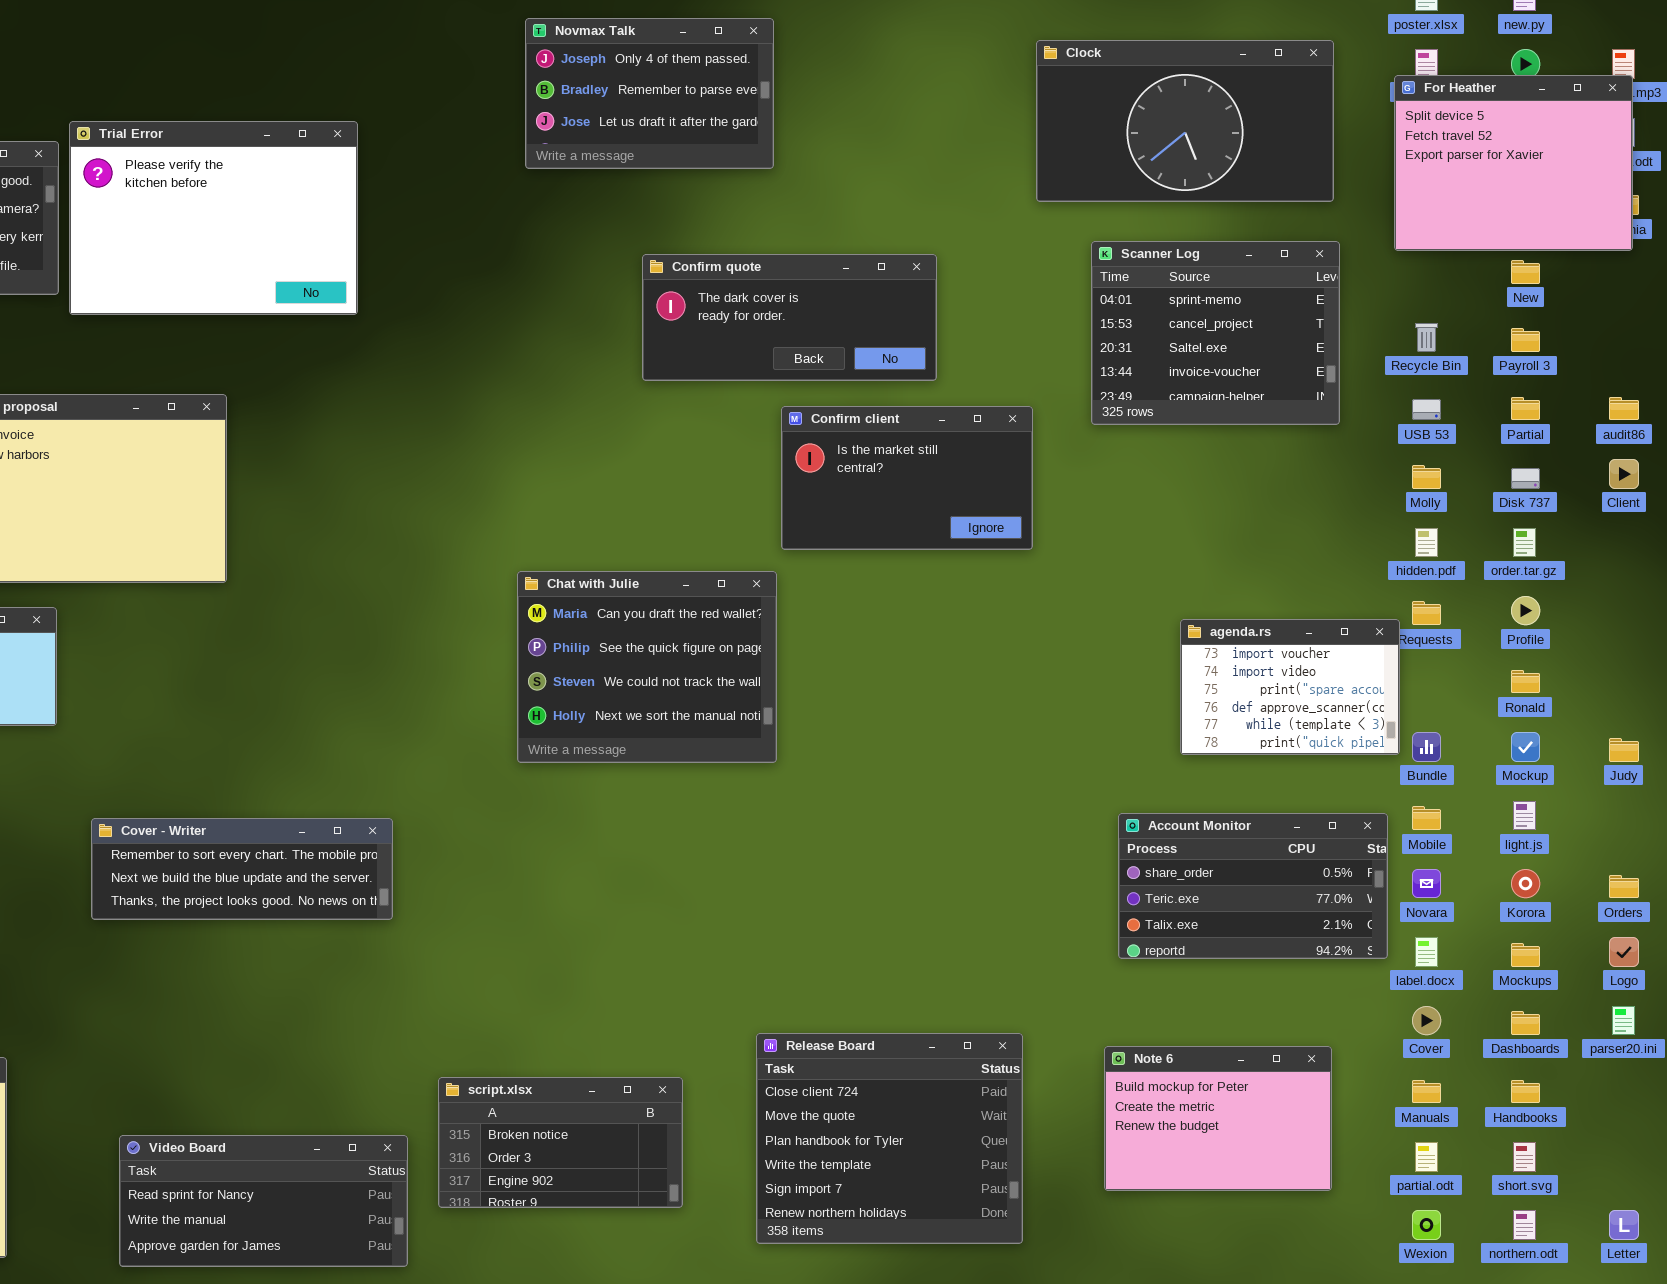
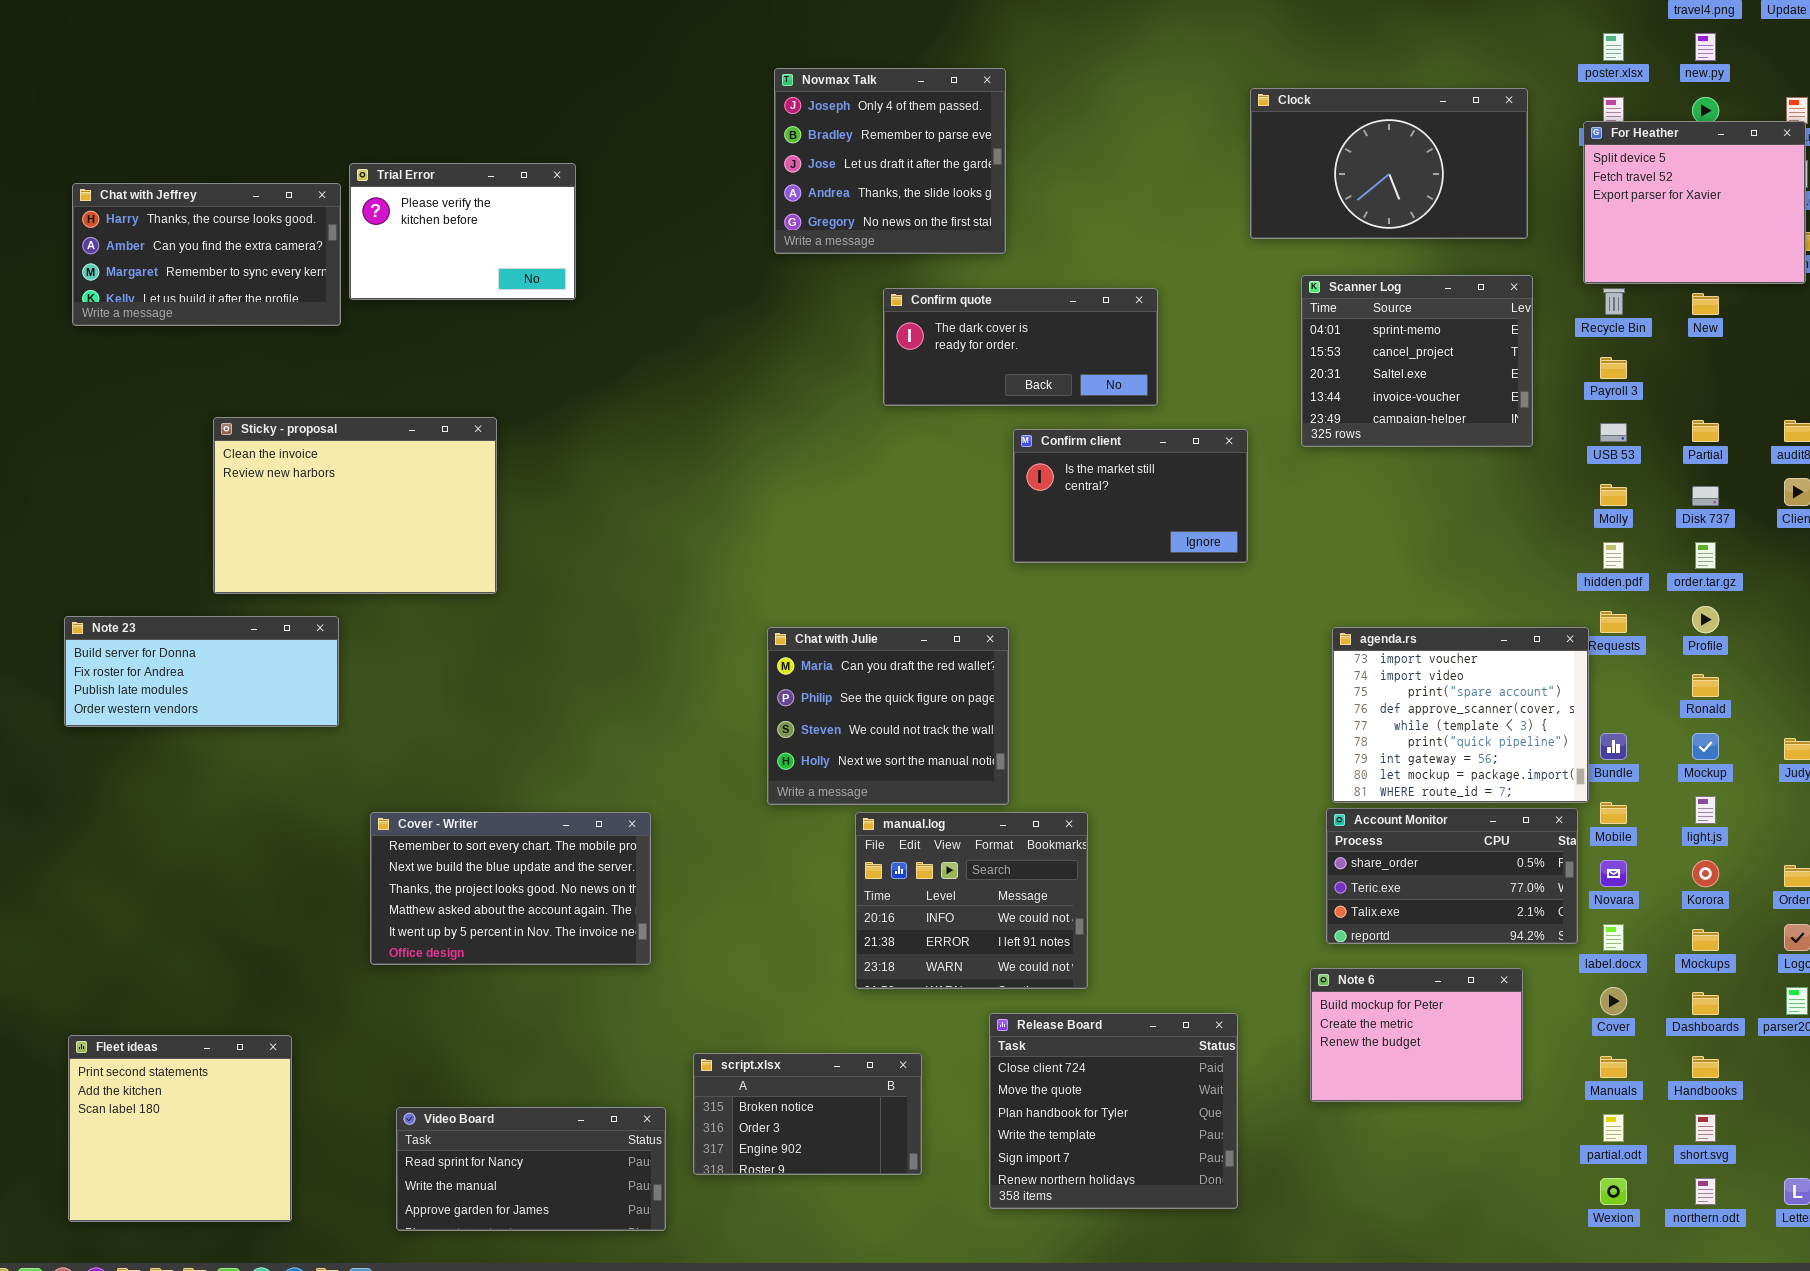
Novmax Talk: [525,18,774,169] -> [774,68,1006,254], resized
Trial Error: [69,121,358,315] -> [349,163,576,300], resized
Recycle Bin: [1415,323,1438,352] -> [1603,288,1625,315], moved
Payroll 3: [1511,328,1540,352] -> [1600,357,1627,379], moved
Chat with Julie: [517,571,777,763] -> [767,627,1009,805], moved
agenda.rs: [1180,619,1400,755] -> [1332,627,1589,803], resized
Cover - Writer: [91,818,393,920] -> [370,812,651,965], resized
manual.log: none -> [855,812,1088,989], opened
Note 6: [1104,1046,1332,1191] -> [1310,968,1523,1102], moved

